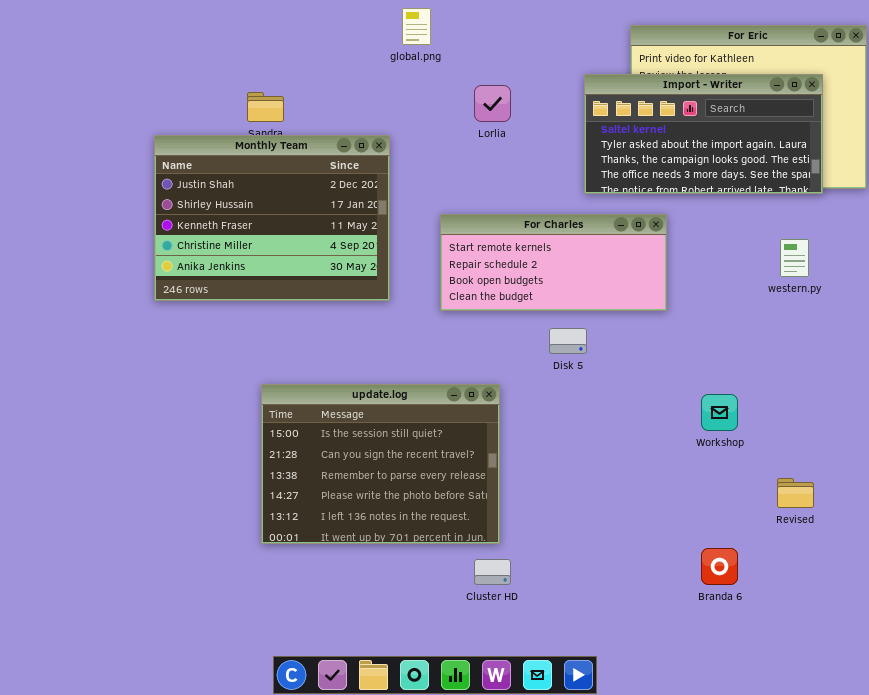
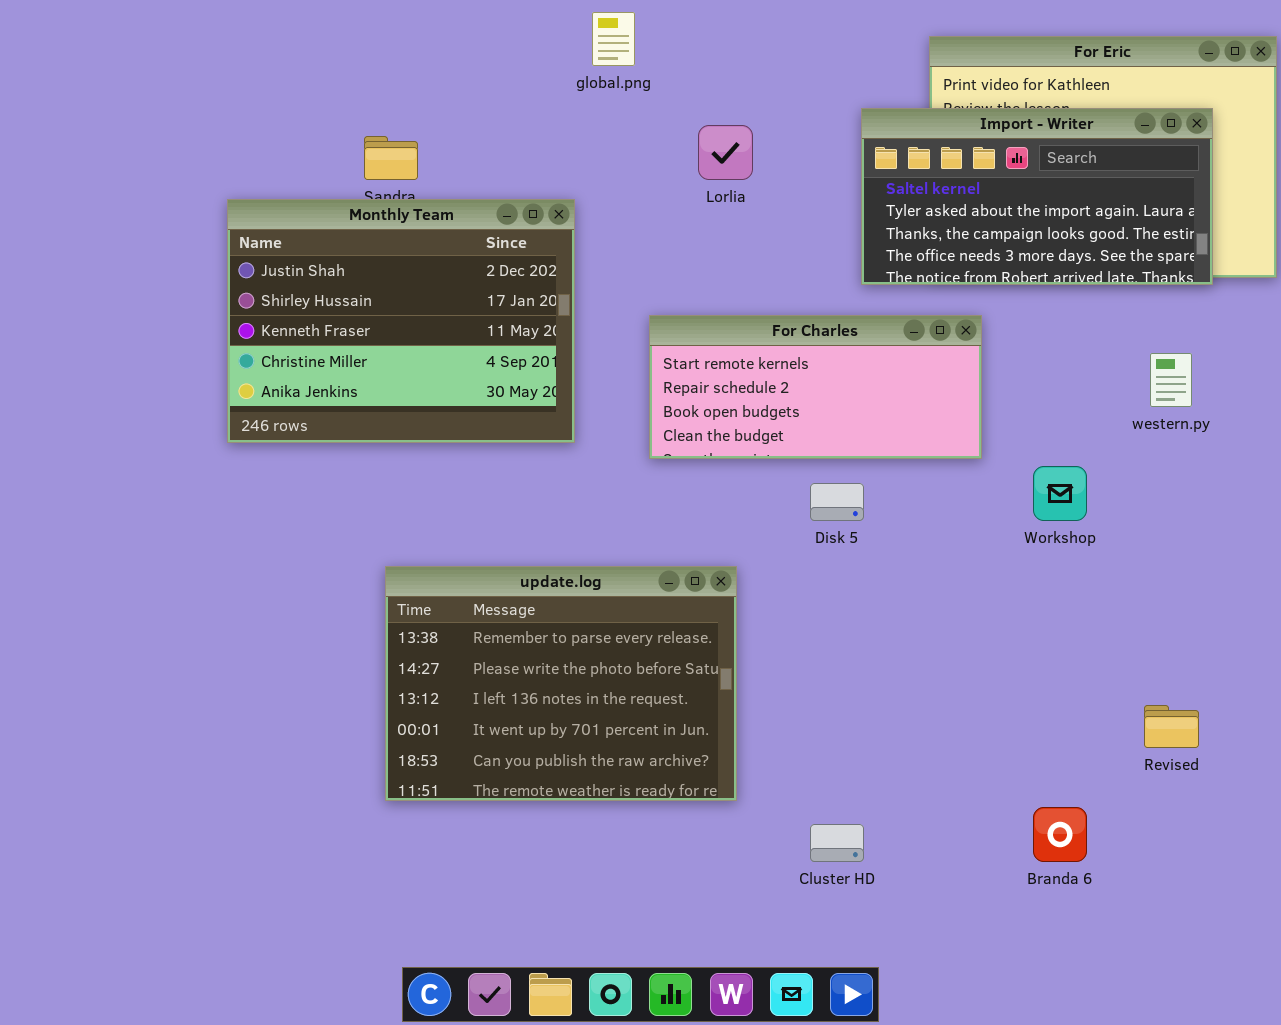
update.log: [261,384,500,544] -> [385,566,737,801], scrolled down 2 rows
Workshop: [701,394,738,431] -> [1033,466,1087,521], moved
Cluster HD: [474,559,511,585] -> [810,824,864,862], moved

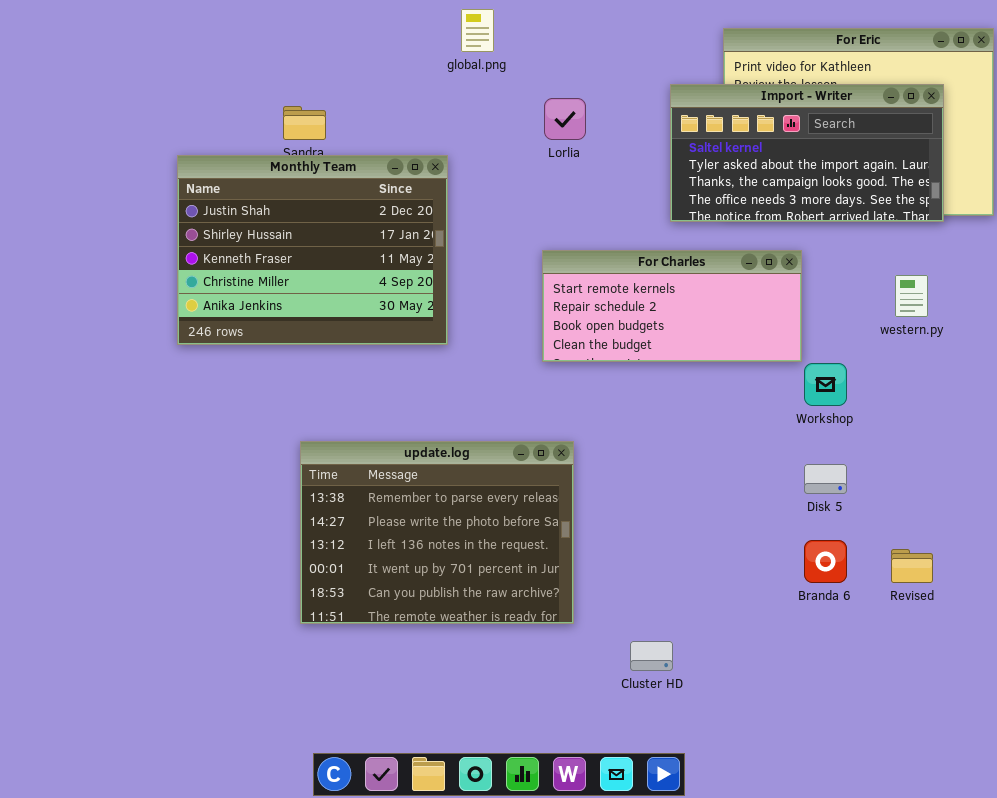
For Charles: [649,315,982,459] -> [542,250,802,362], moved
Disk 5: [810,483,864,521] -> [804,464,847,494], moved
Branda 6: [1033,807,1087,862] -> [804,540,847,583], moved

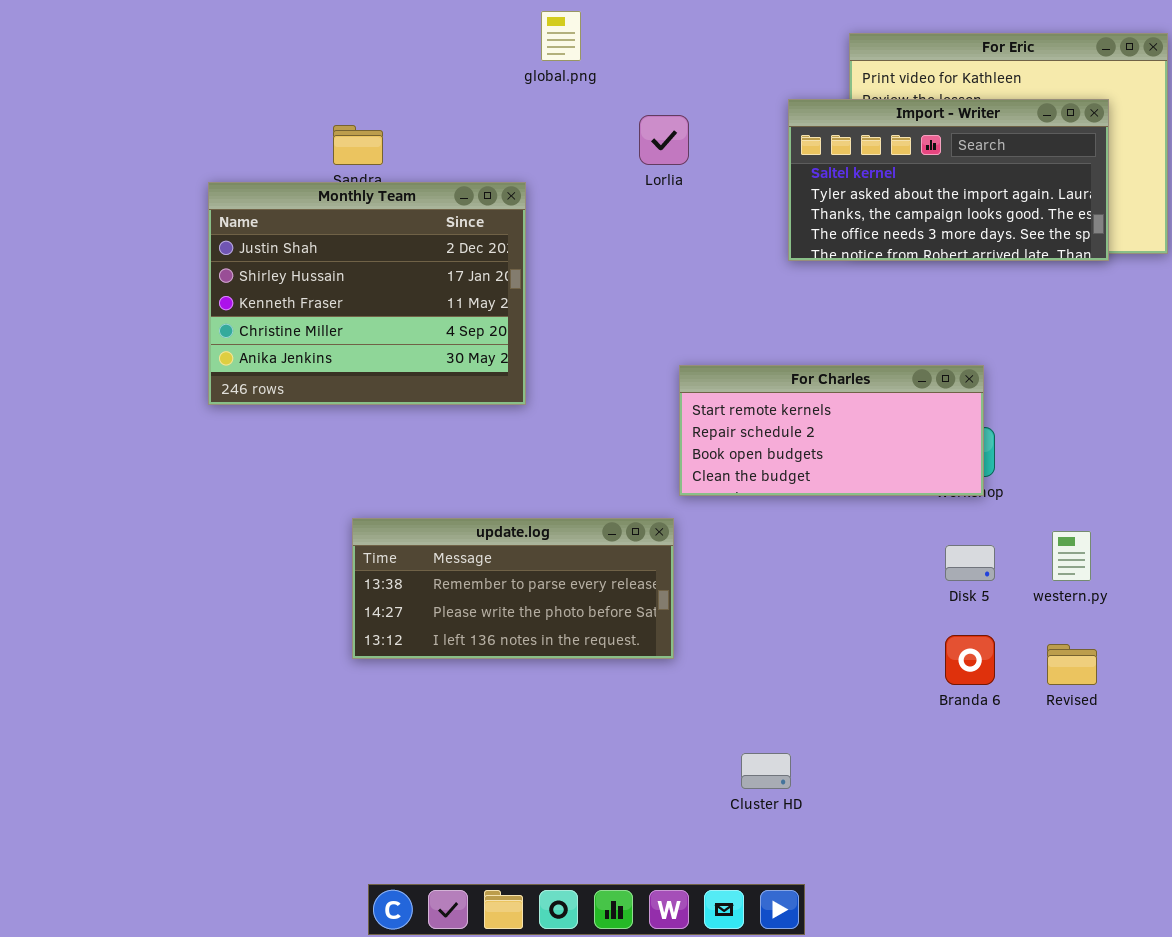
For Charles: [542,250,802,362] -> [679,365,984,496], moved
western.py: [895,275,928,317] -> [1052,531,1091,581], moved
update.log: [300,441,574,624] -> [352,518,674,659], resized

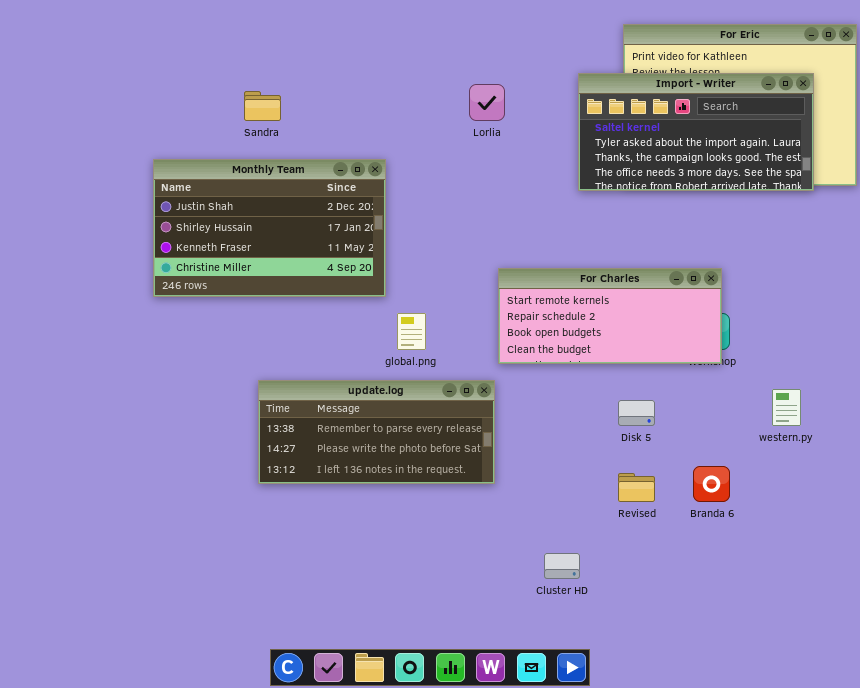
global.png: [541,11,581,61] -> [397,313,426,350], moved
Monthly Team: [208,182,526,405] -> [153,159,386,297], resized
Disk 5: [945,545,995,581] -> [618,400,655,426], moved
Revised: [1047,644,1097,685] -> [618,473,655,502], moved

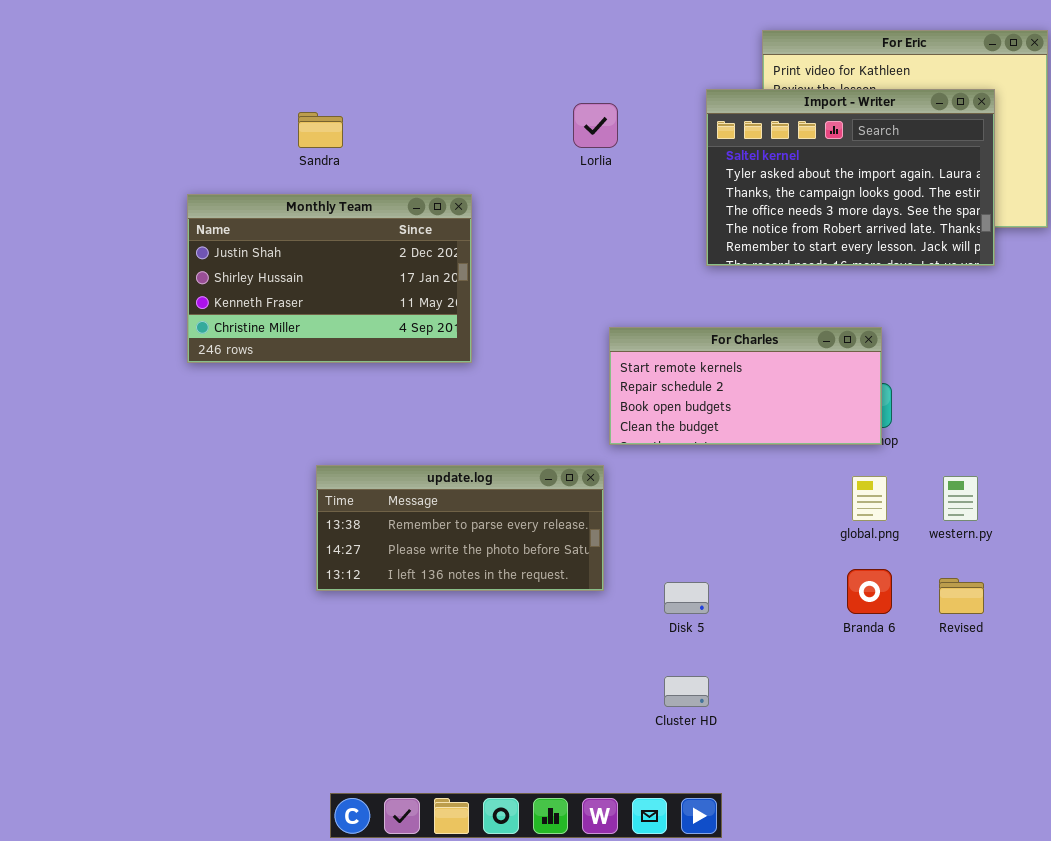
Import - Writer: [578,73,814,191] -> [706,89,995,266], resized
global.png: [397,313,426,350] -> [852,476,887,521], moved
Disk 5: [618,400,655,426] -> [664,582,709,614], moved
Revised: [618,473,655,502] -> [939,578,984,614], moved

